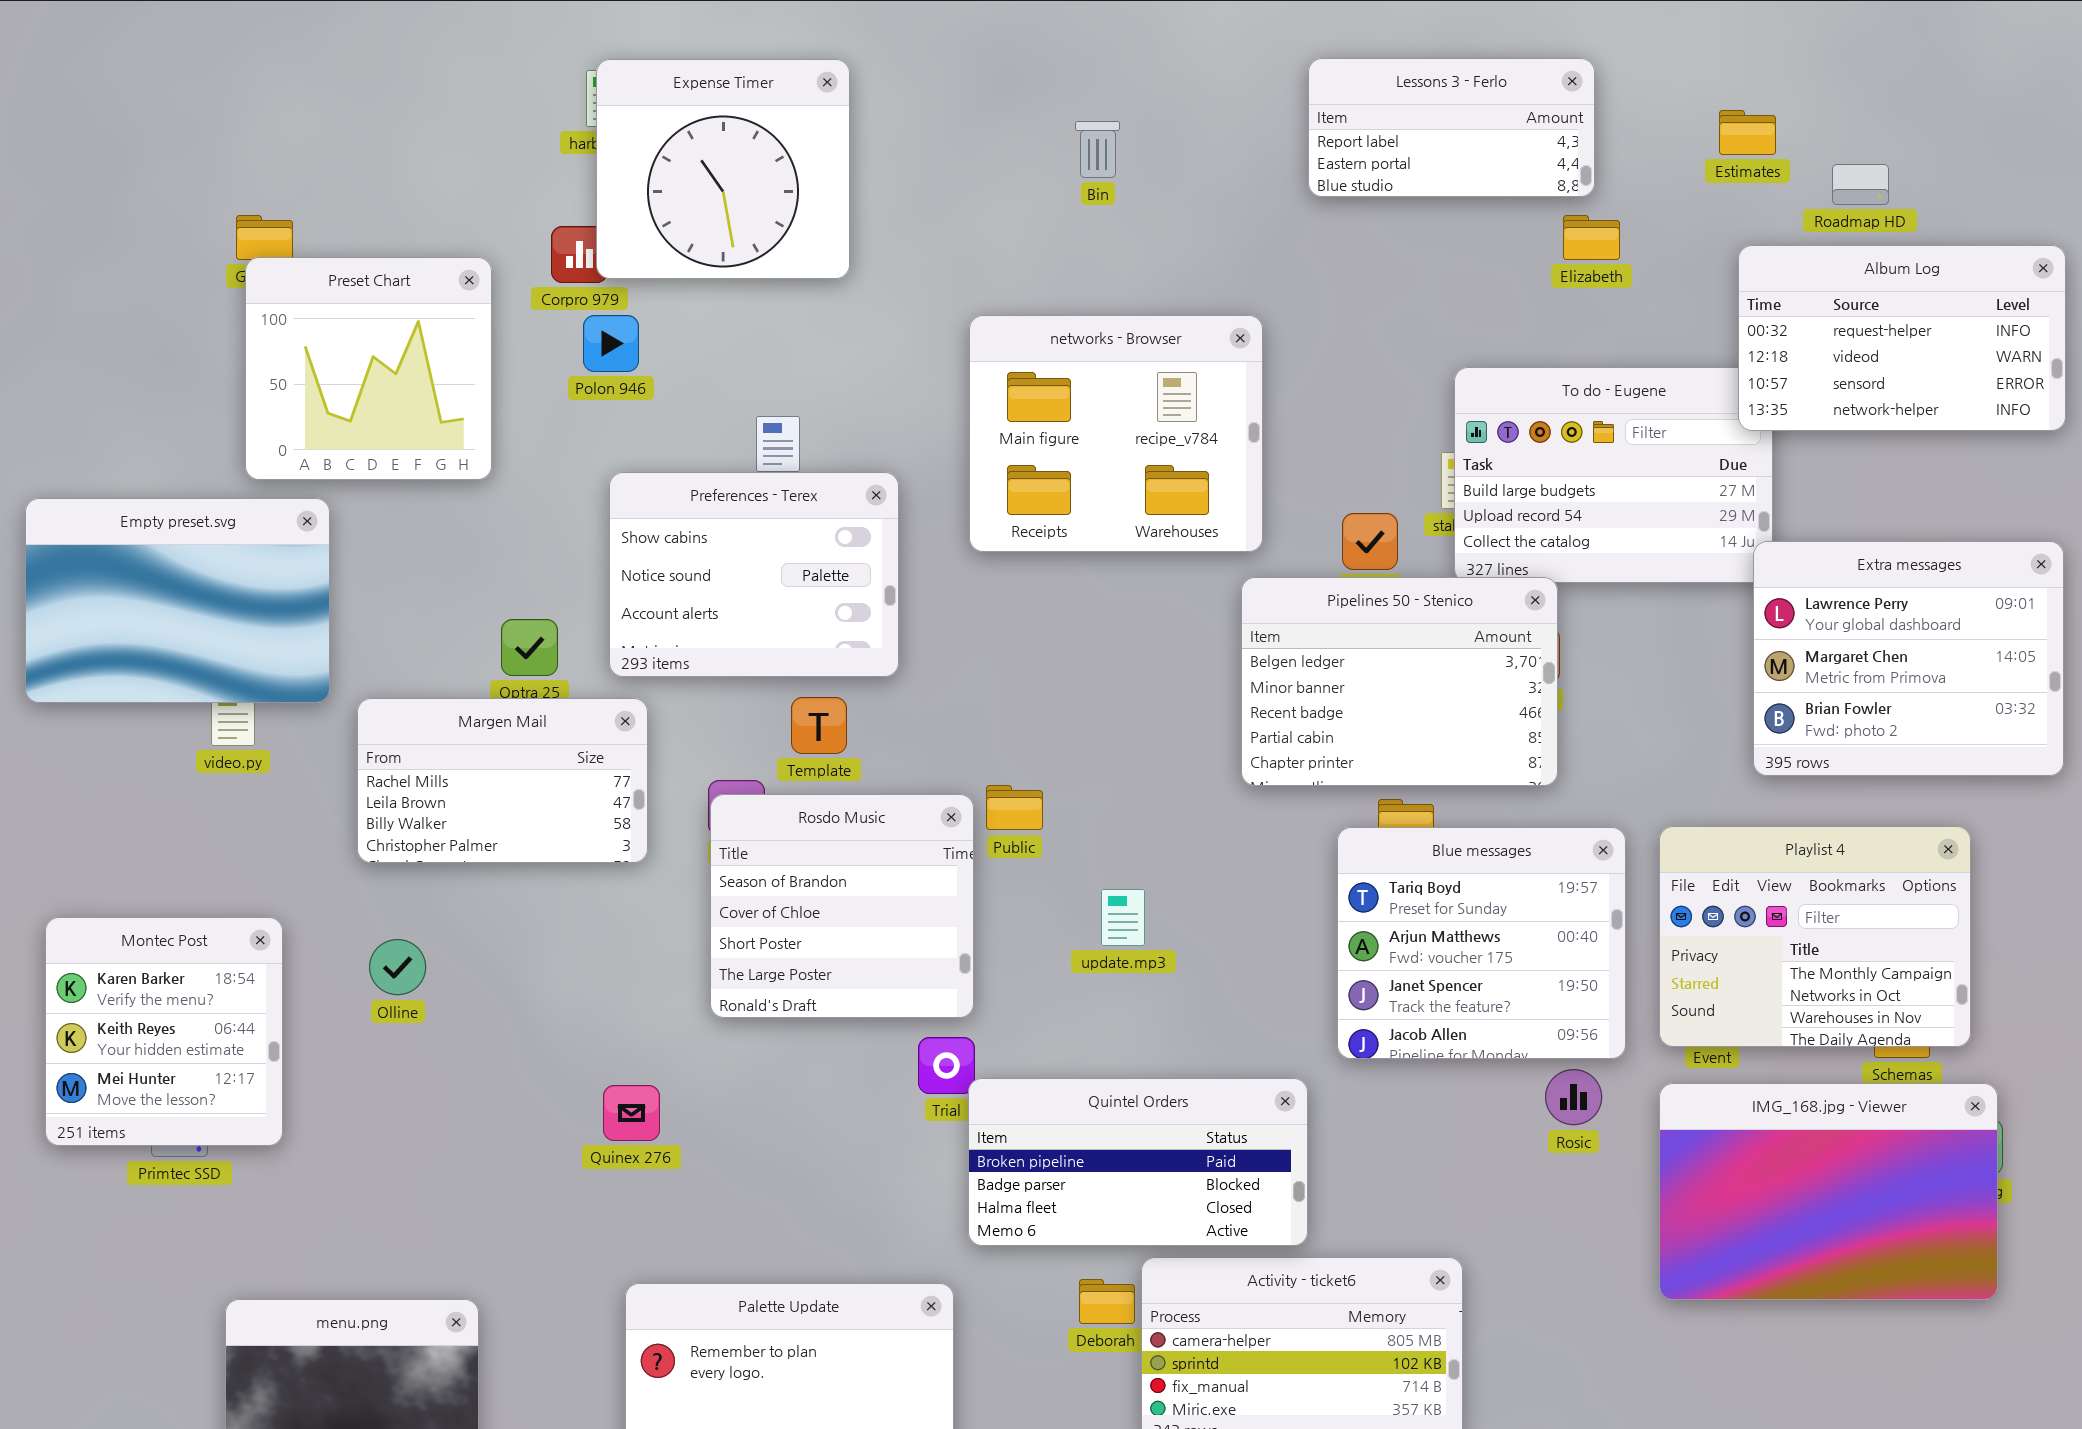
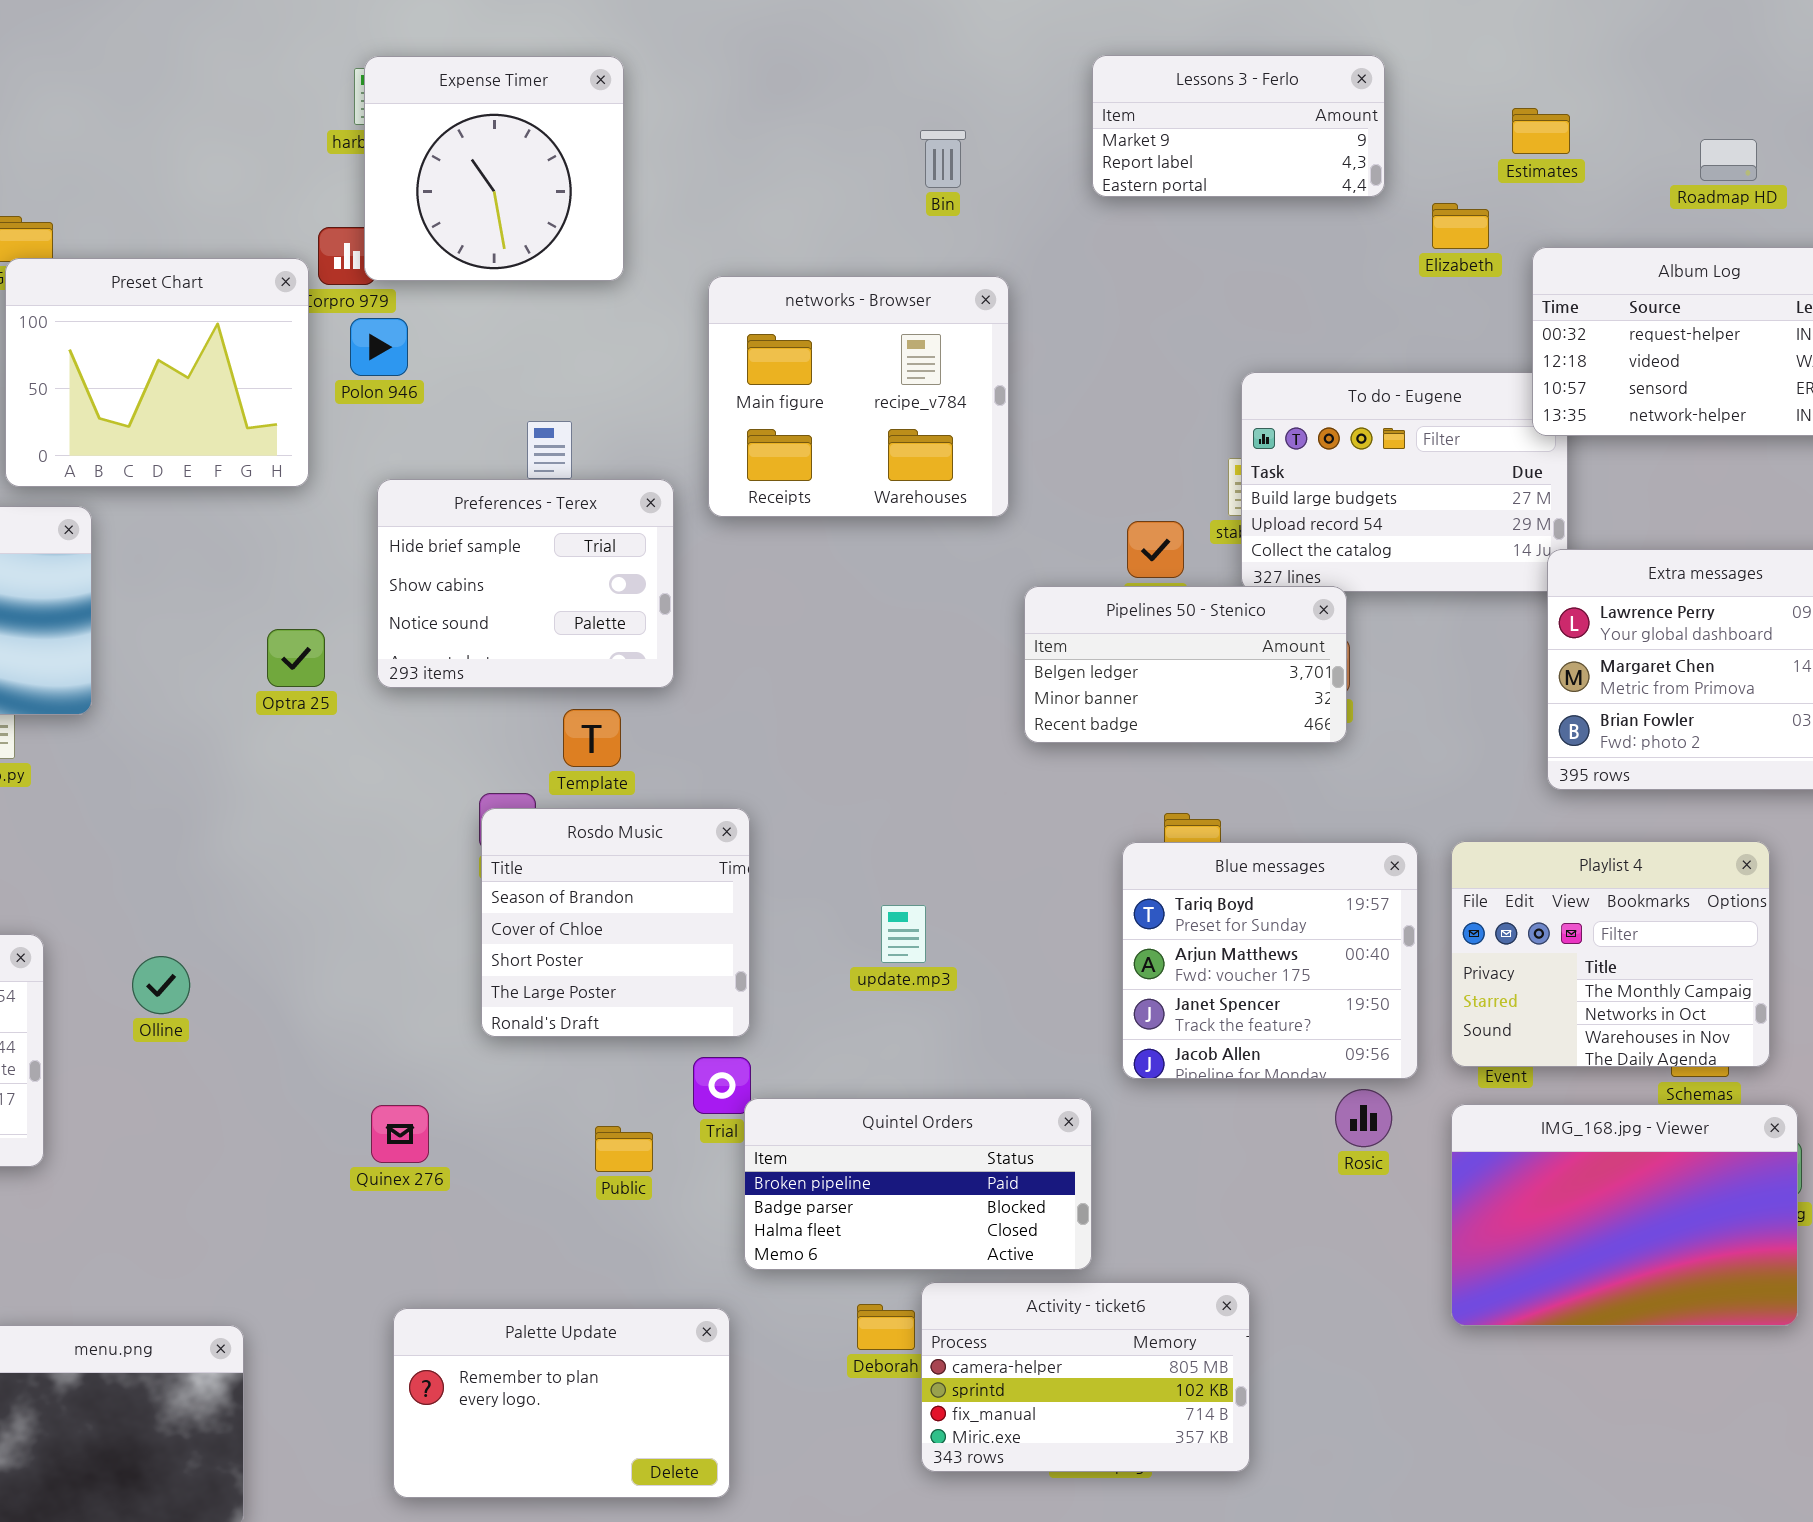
Lessons 3 - Ferlo: [1308,58,1595,197] -> [1092,55,1385,197], scrolled up 1 row
Bin: [1075,121,1120,178] -> [920,130,966,188], moved
Roadmap HD: [1832,164,1889,205] -> [1700,139,1757,181], moved
Elizabeth: [1563,215,1620,260] -> [1432,203,1489,249], moved
Preset Chart: [245,257,492,480] -> [5,258,309,487], resized
networks - Browser: [969,315,1263,552] -> [708,276,1009,517], moved
Preferences - Terex: [609,472,899,677] -> [377,479,674,688], scrolled up 1 row
Pipelines 50 - Stenico: [1241,577,1558,786] -> [1024,586,1347,743], resized
Margen Mail: [357,698,648,863] -> none, closed
Public: [986,785,1043,830] -> [595,1126,653,1172], moved

